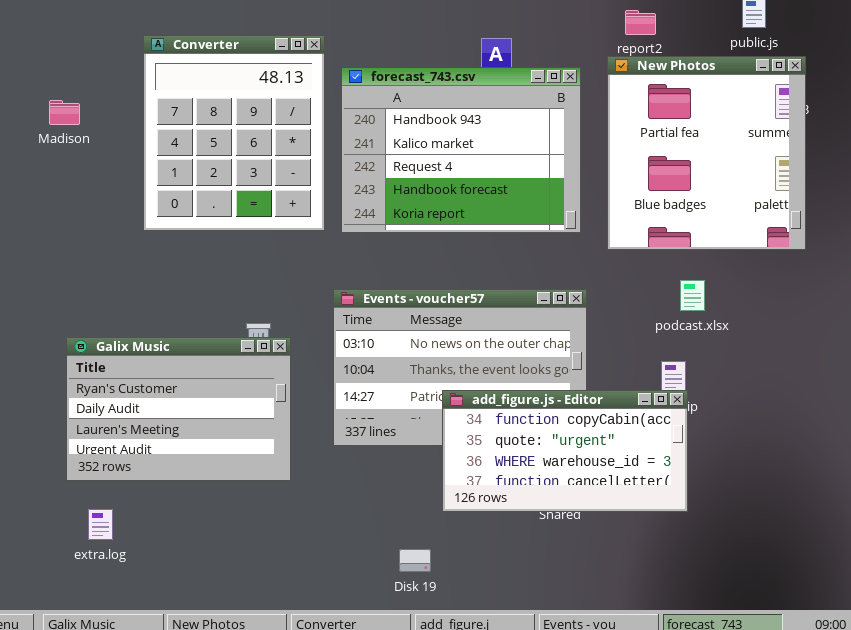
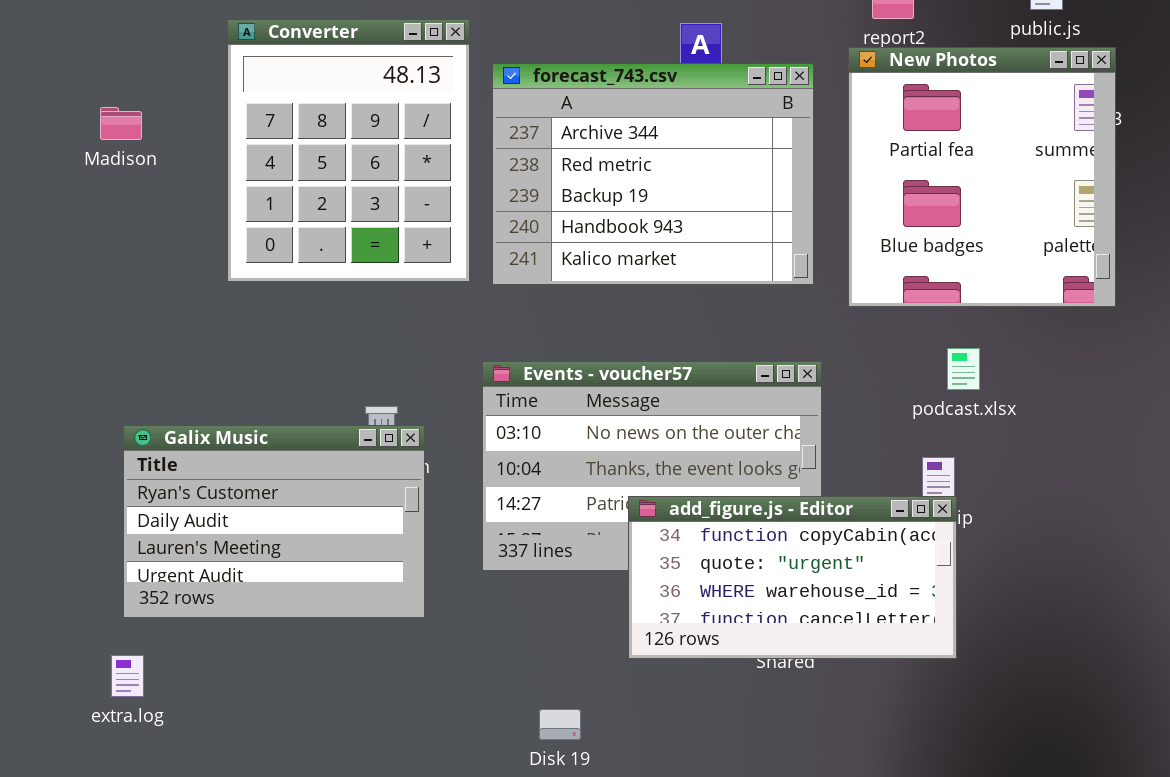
forecast_743.csv: [341,67,581,233] -> [492,63,814,285], scrolled up 3 rows
extra.log: [88,509,113,540] -> [111,655,144,697], moved
Disk 19: [399,549,431,572] -> [539,709,581,740], moved

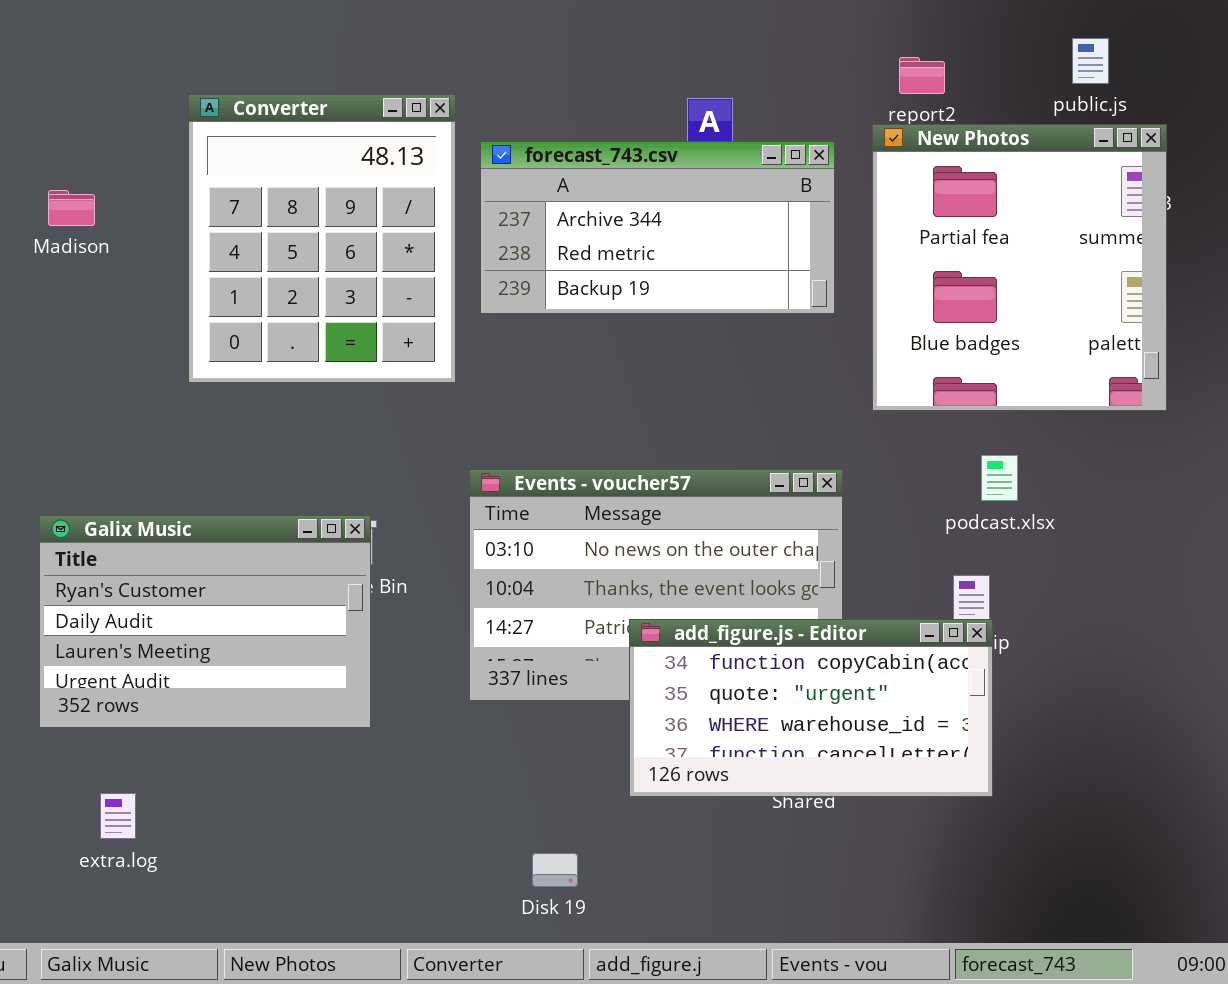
forecast_743.csv: [492,63,814,285] -> [480,141,835,314], resized
Galix Music: [123,425,425,618] -> [39,515,371,728], moved
extra.log: [111,655,144,697] -> [100,793,136,839], moved

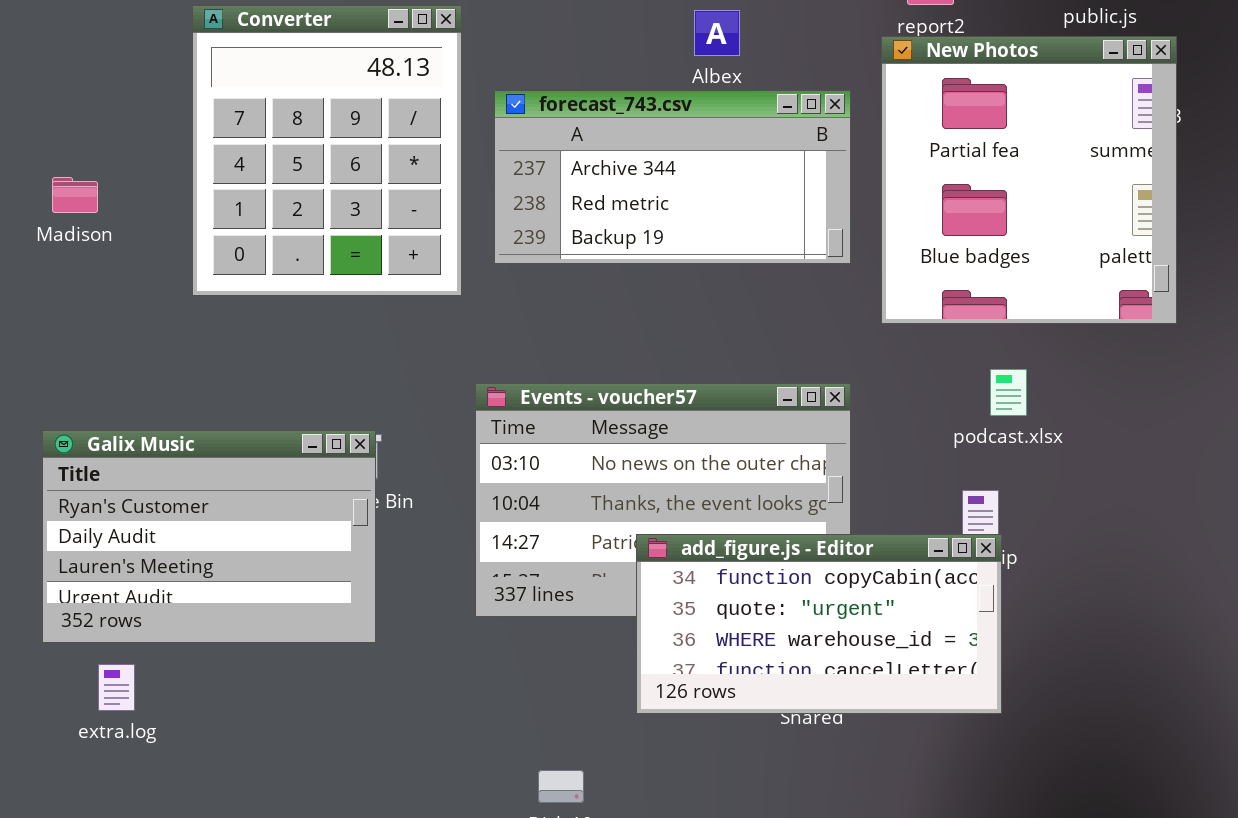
forecast_743.csv: [480,141,835,314] -> [494,90,851,264], moved
Madison: [48,190,95,226] -> [52,177,98,213], moved
extra.log: [100,793,136,839] -> [98,664,135,711], moved

